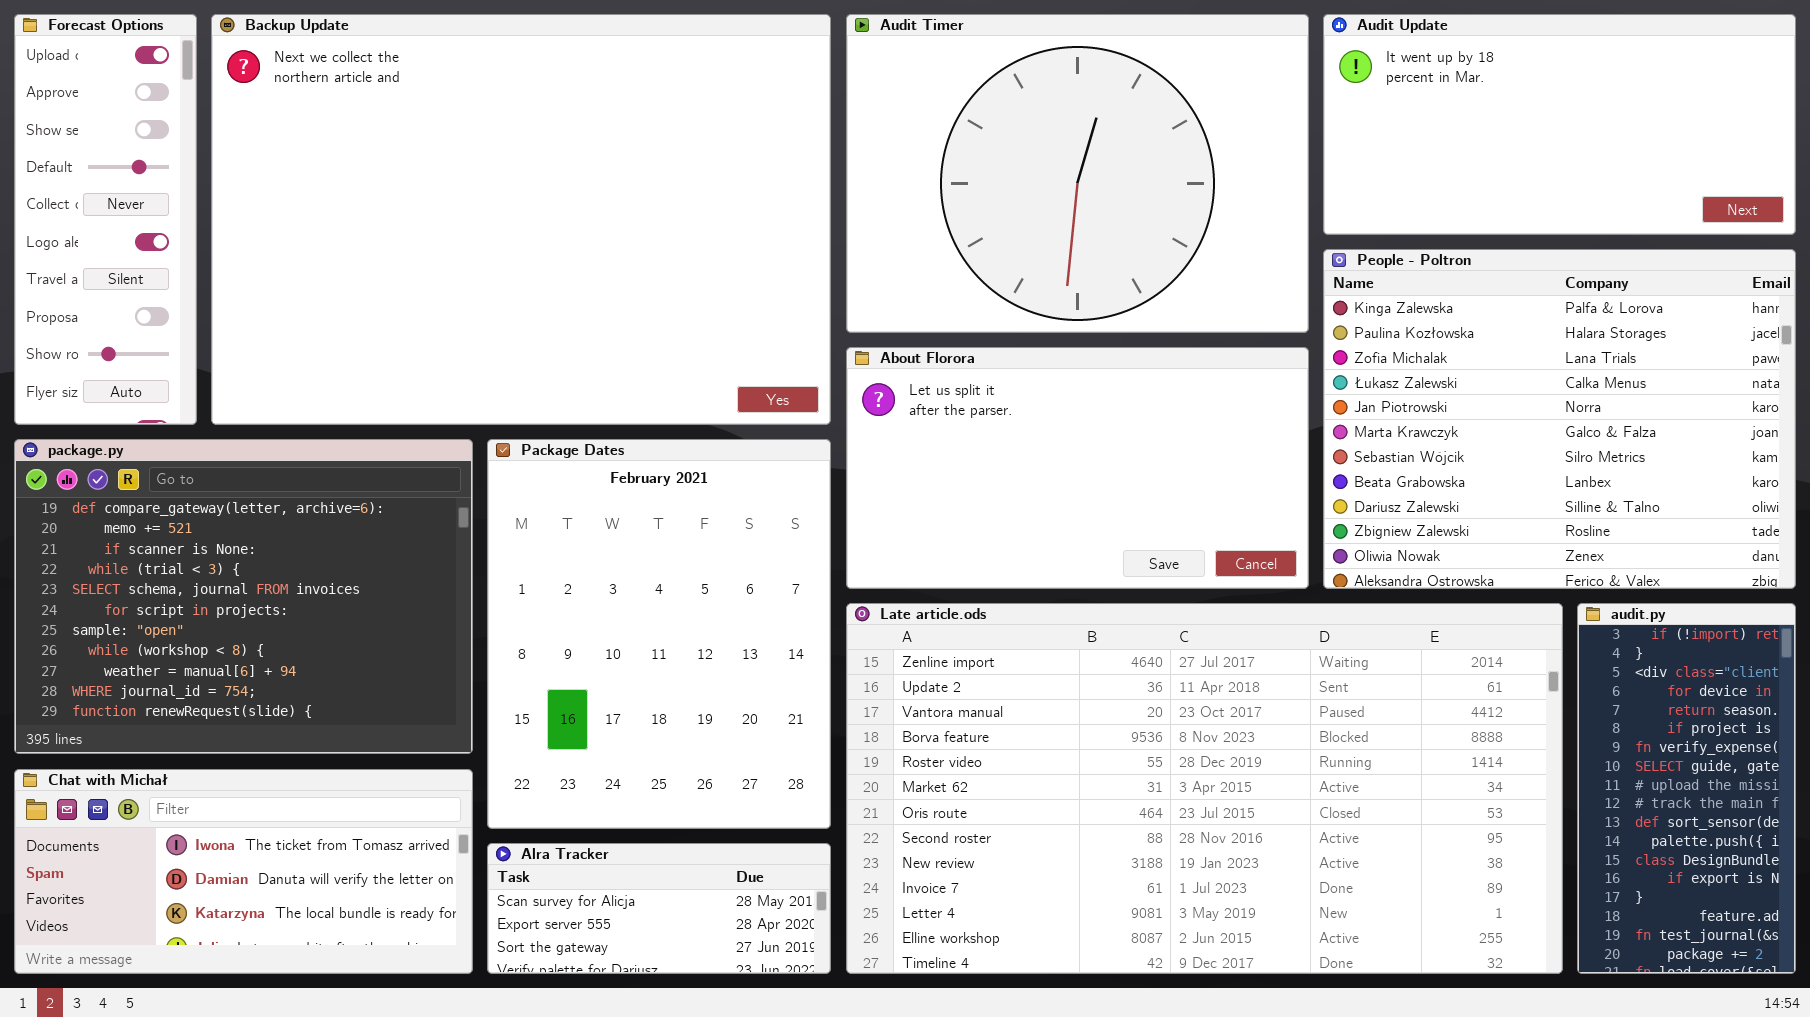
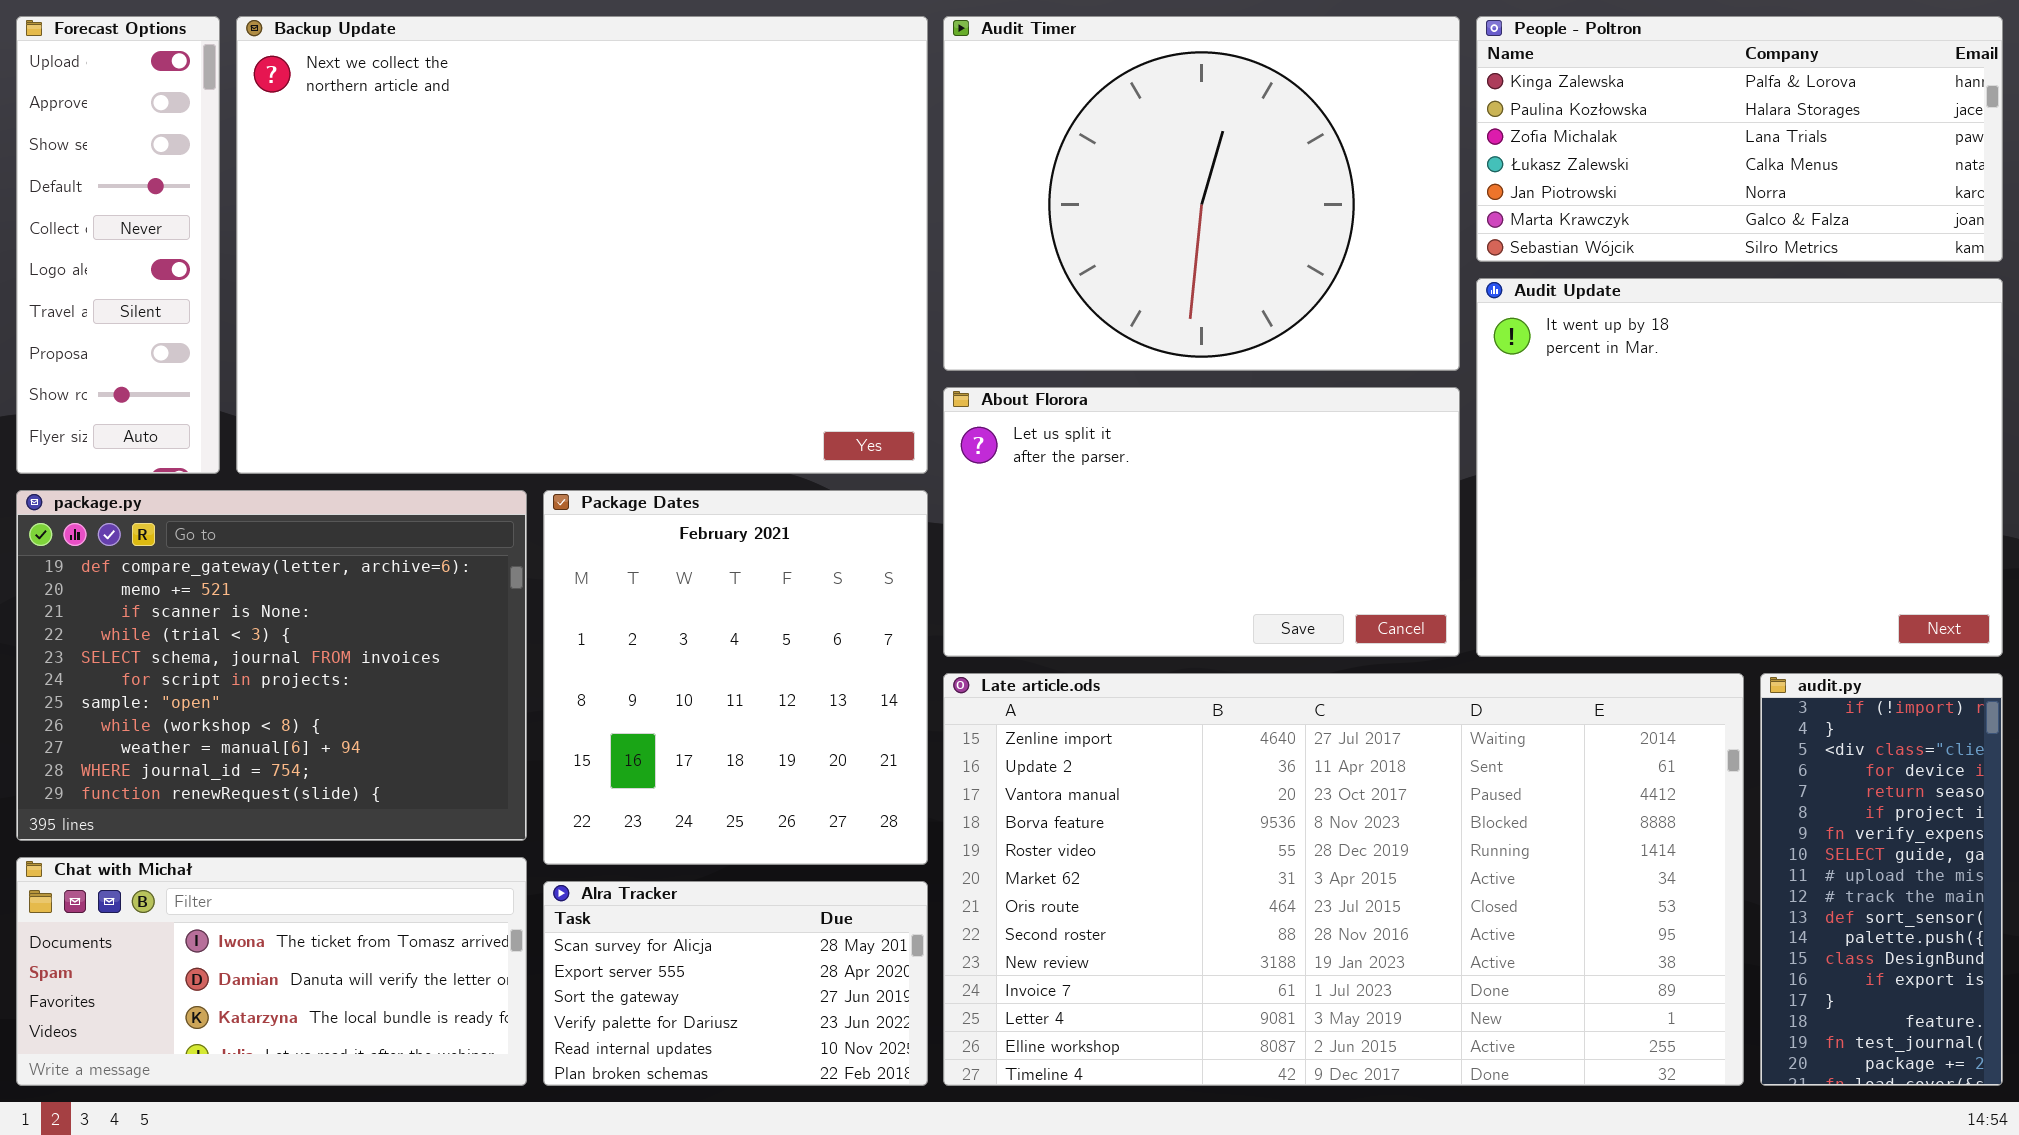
Audit Update: [1323,14,1796,235] -> [1476,278,2003,657], moved, resized
People - Poltron: [1323,249,1796,589] -> [1476,16,2003,262], moved, resized
Package Dates: [487,439,831,829] -> [543,490,928,865], resized
Alra Tracker: [487,843,831,974] -> [543,881,928,1086], resized

